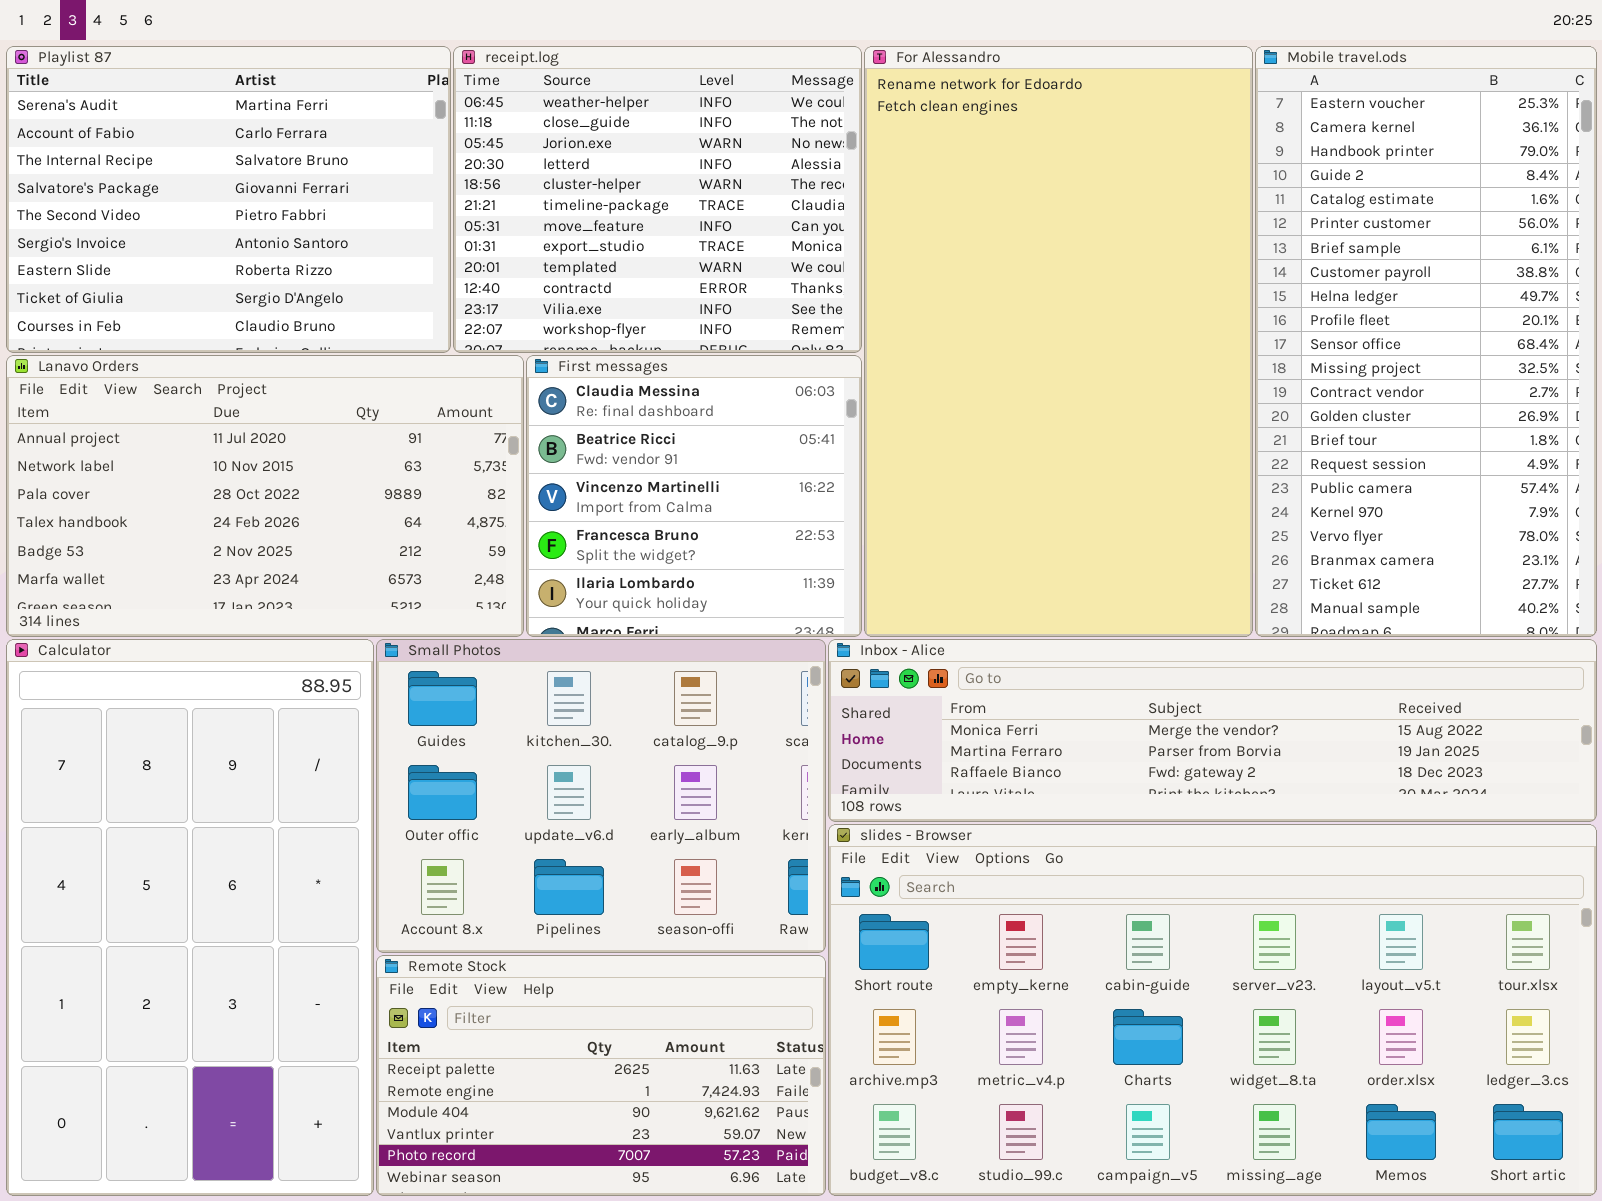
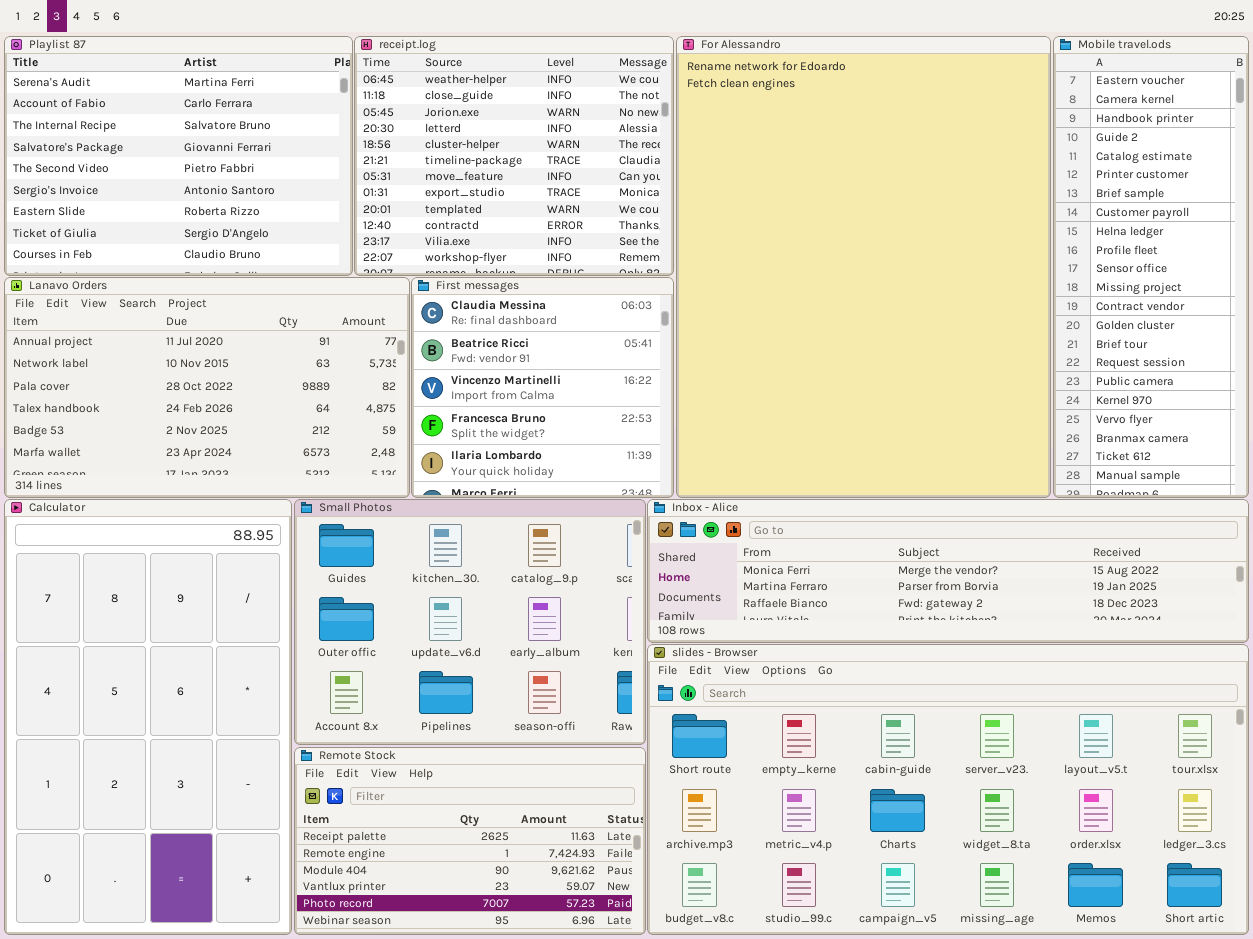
For Alessandro: [864,46,1253,637] -> [676,36,1051,498], resized
Mobile travel.ods: [1255,46,1597,637] -> [1053,36,1249,498], resized

